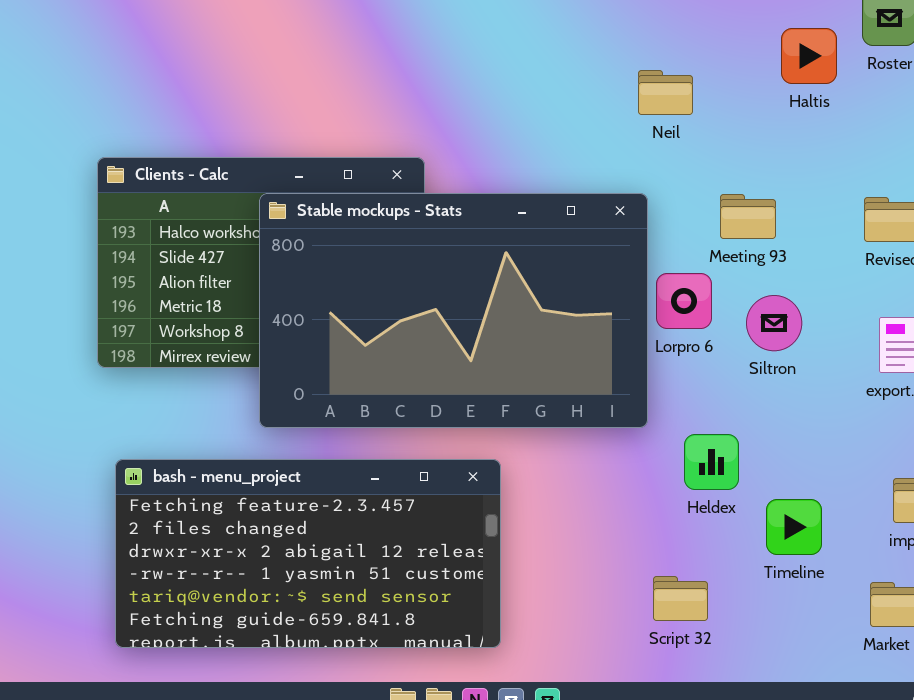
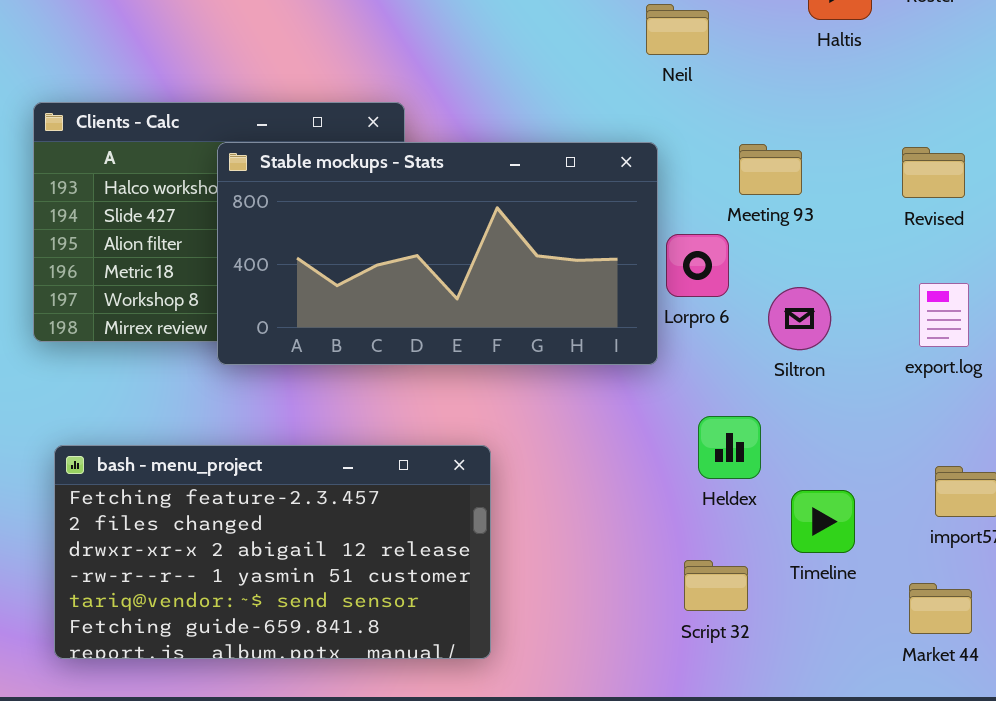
Stable mockups - Stats: [259,193,648,428] -> [217,142,658,365], resized
Siltron: [746,295,802,351] -> [768,287,831,350], moved
Script 32: [653,576,708,621] -> [684,560,748,611], moved

